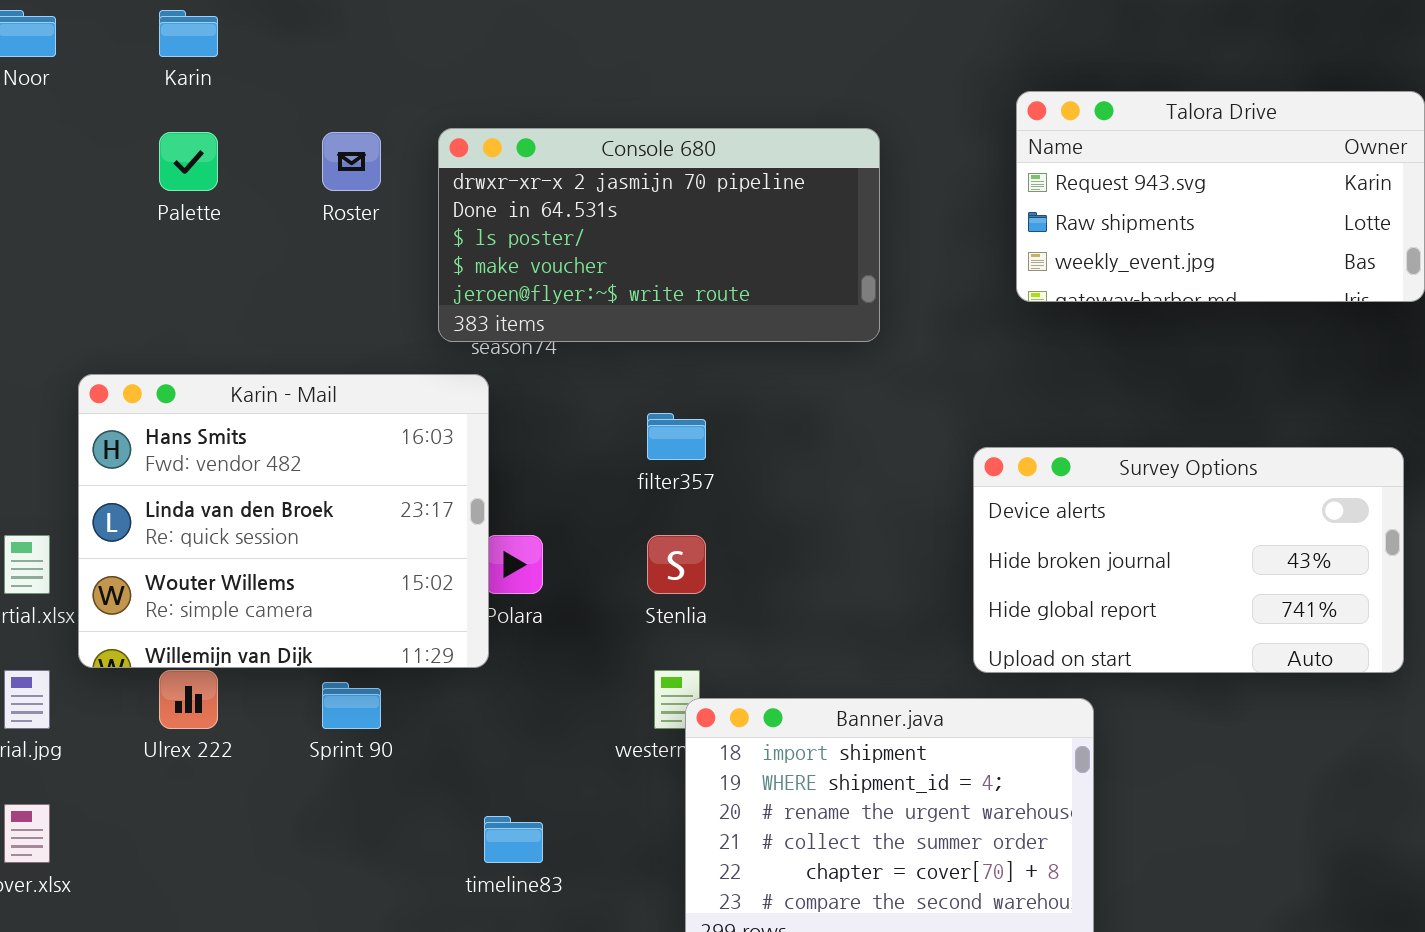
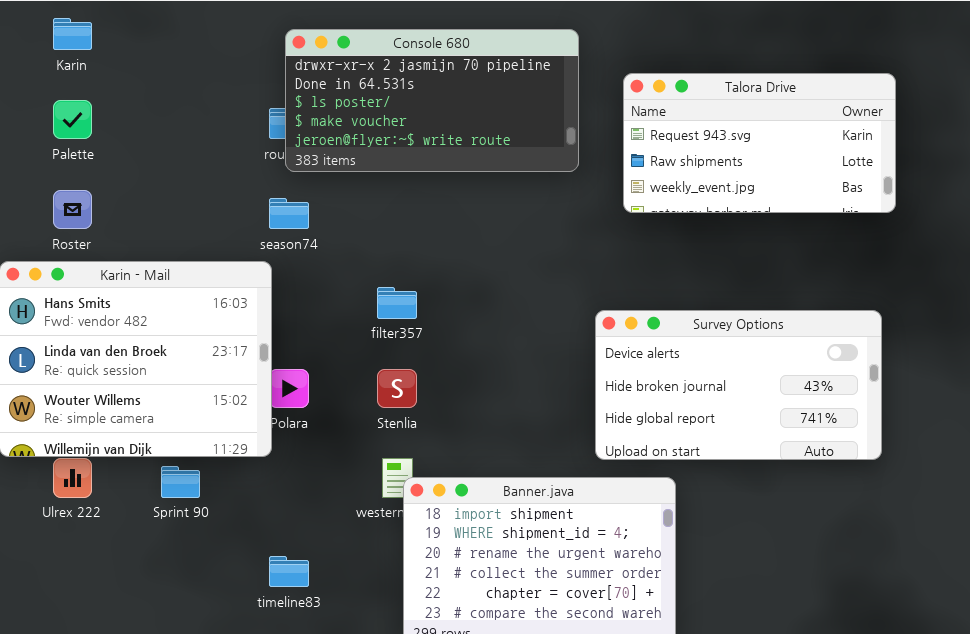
Console 680: [438,128,880,342] -> [285,29,579,172], moved
Roster: [322,132,381,191] -> [53,190,92,229], moved

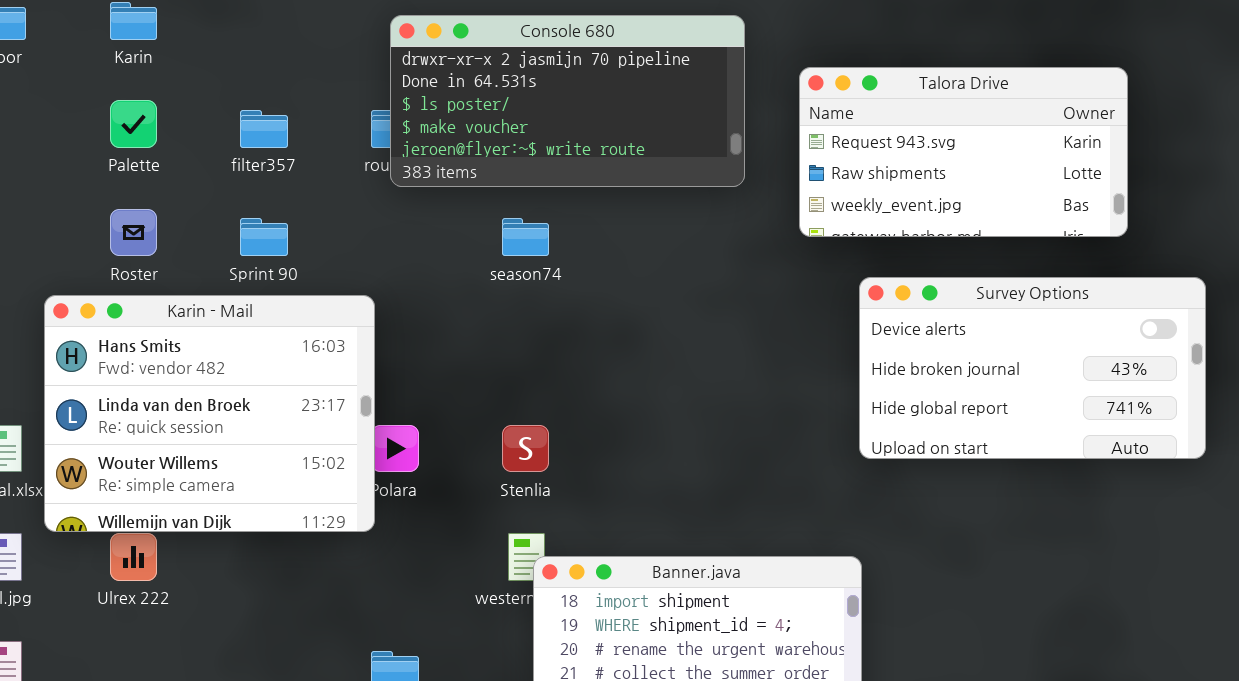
season74: [269,198,309,229] -> [502,218,549,256], moved
filter357: [377,287,417,319] -> [240,110,288,148], moved
Survey Options: [595,310,882,460] -> [859,277,1206,459], moved
Sprint 90: [161,466,200,498] -> [240,218,288,256], moved

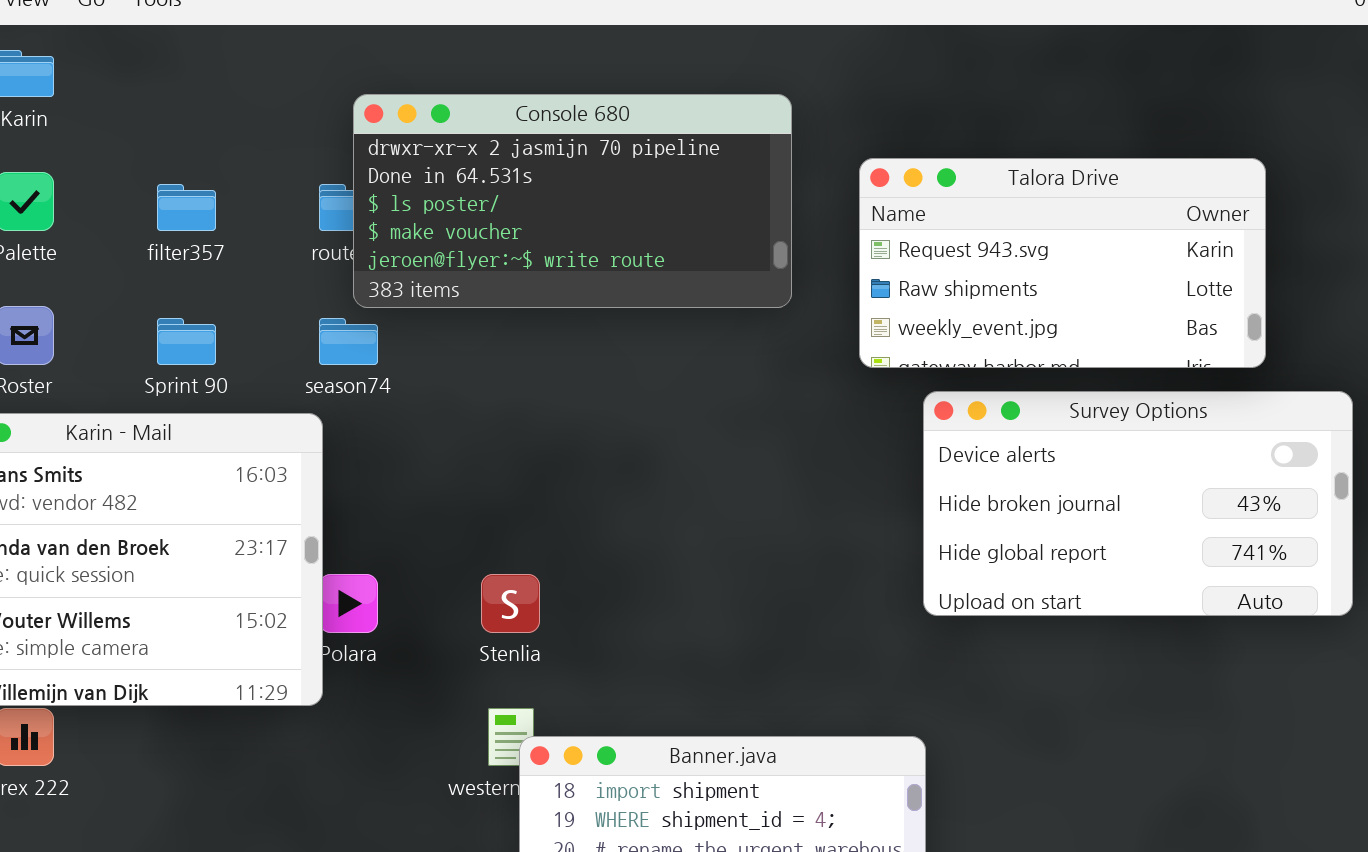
Console 680: [390,15,745,187] -> [353,94,792,308], moved
Talora Drive: [799,67,1128,237] -> [859,158,1266,368], moved
season74: [502,218,549,256] -> [319,318,378,365], moved

